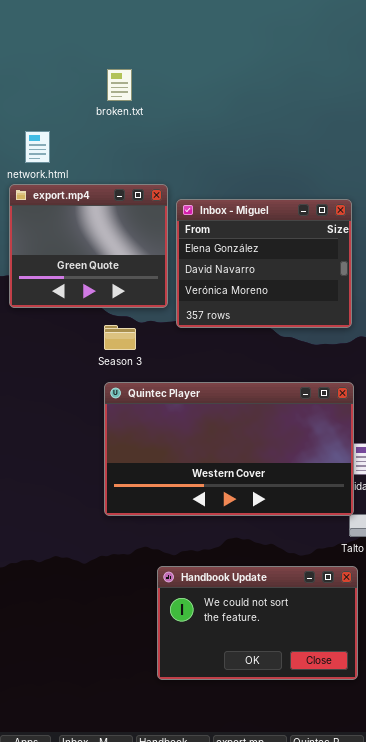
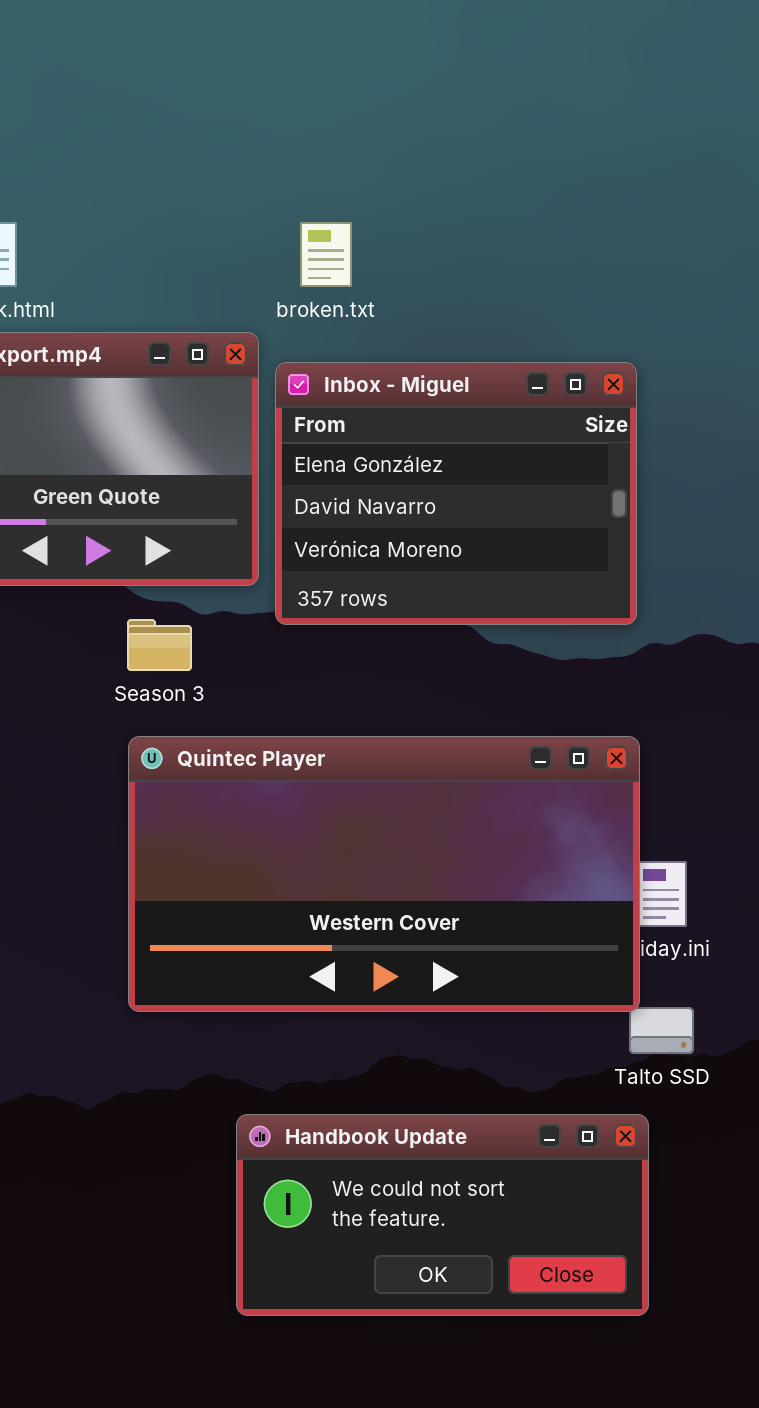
broken.txt: [107,69,132,101] -> [300,222,352,287], moved
Handbook Update: [157,566,358,680] -> [236,1114,649,1316], resized

